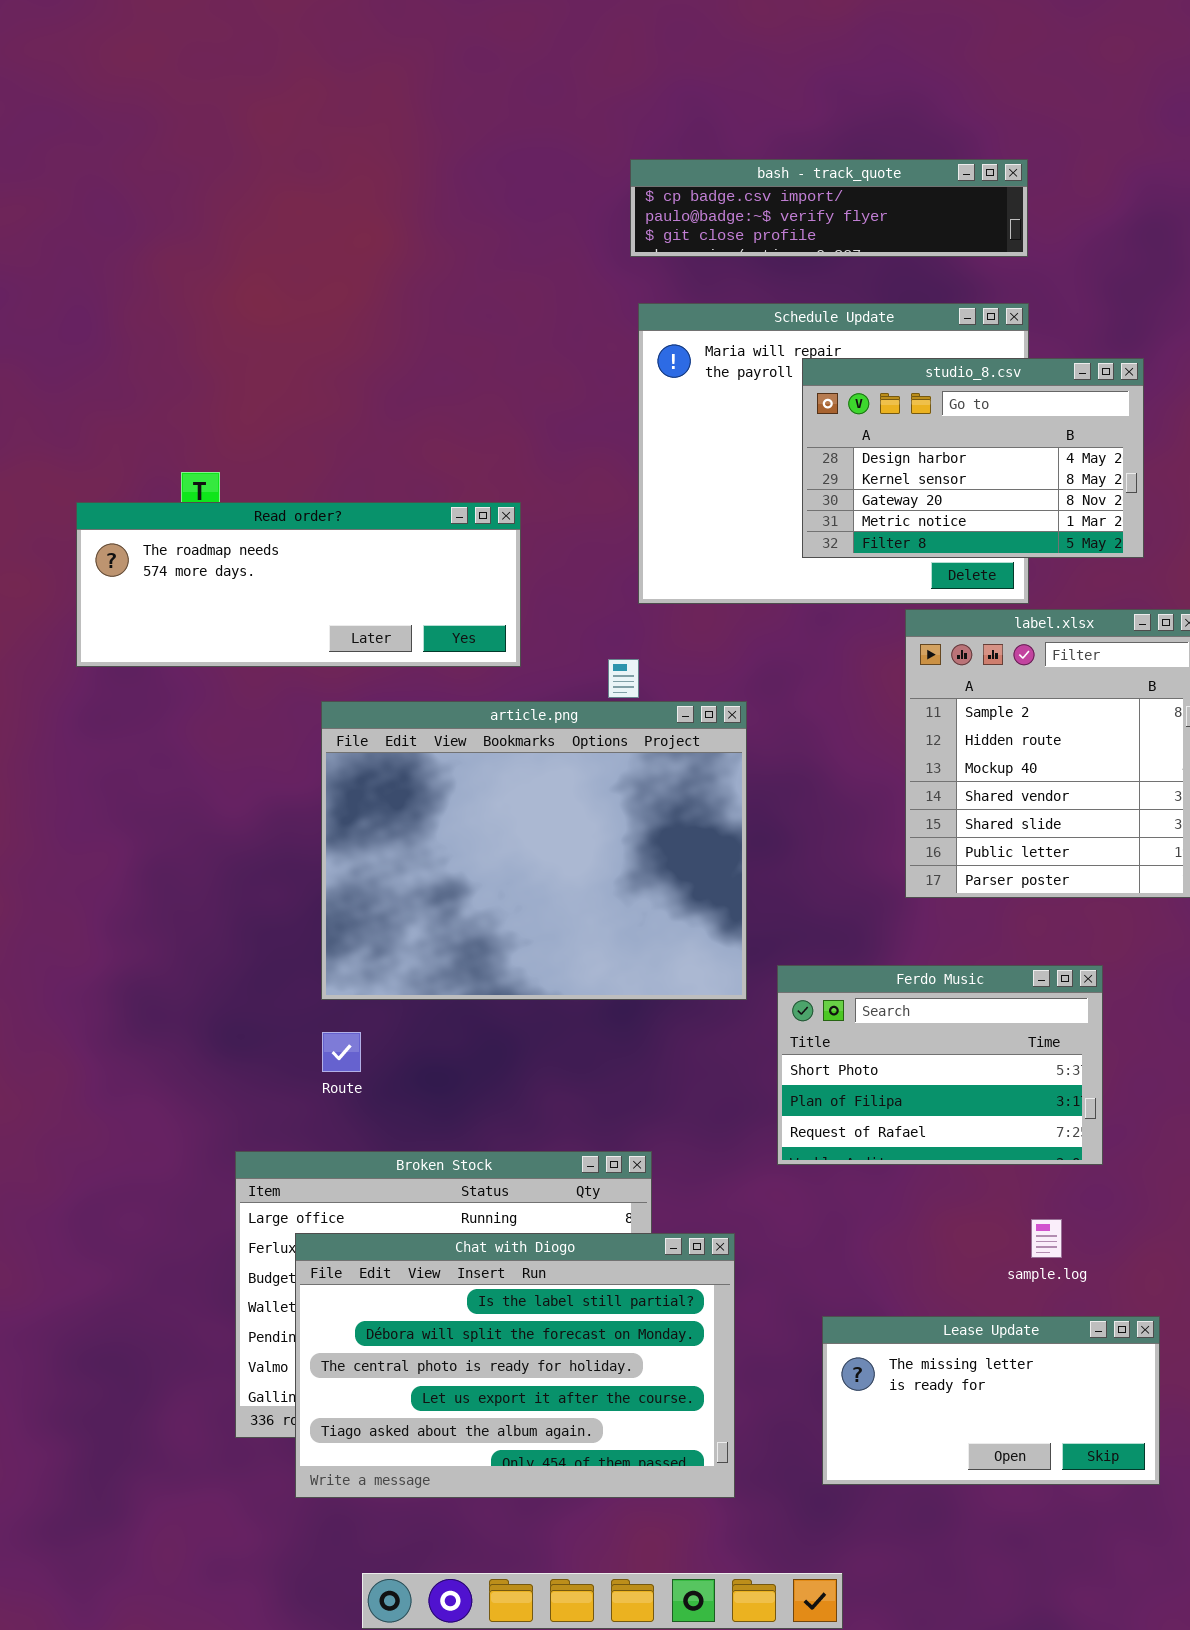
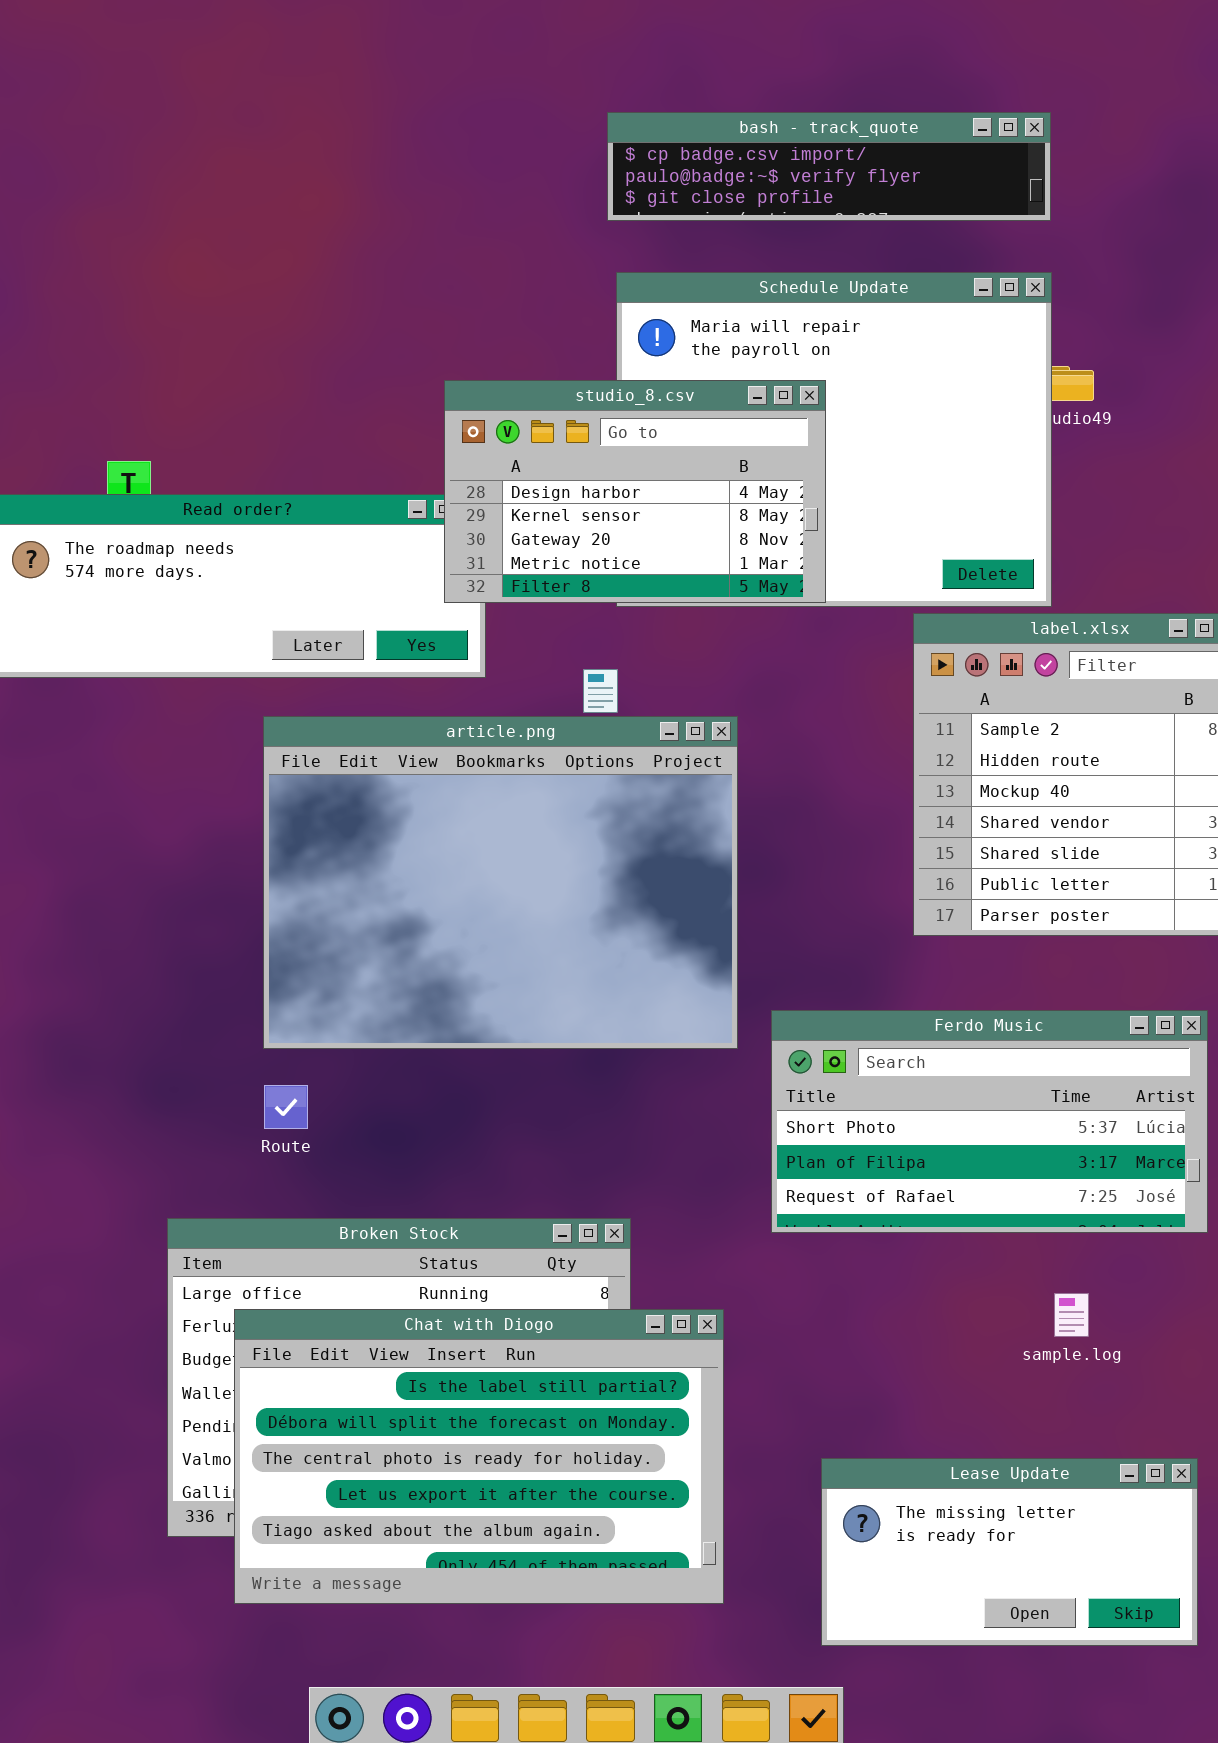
studio_8.csv: [802,358,1144,558] -> [444,380,826,603], moved
Ferdo Music: [777,965,1103,1165] -> [771,1010,1208,1233], resized
Lease Update: [822,1316,1160,1485] -> [821,1458,1198,1646], moved

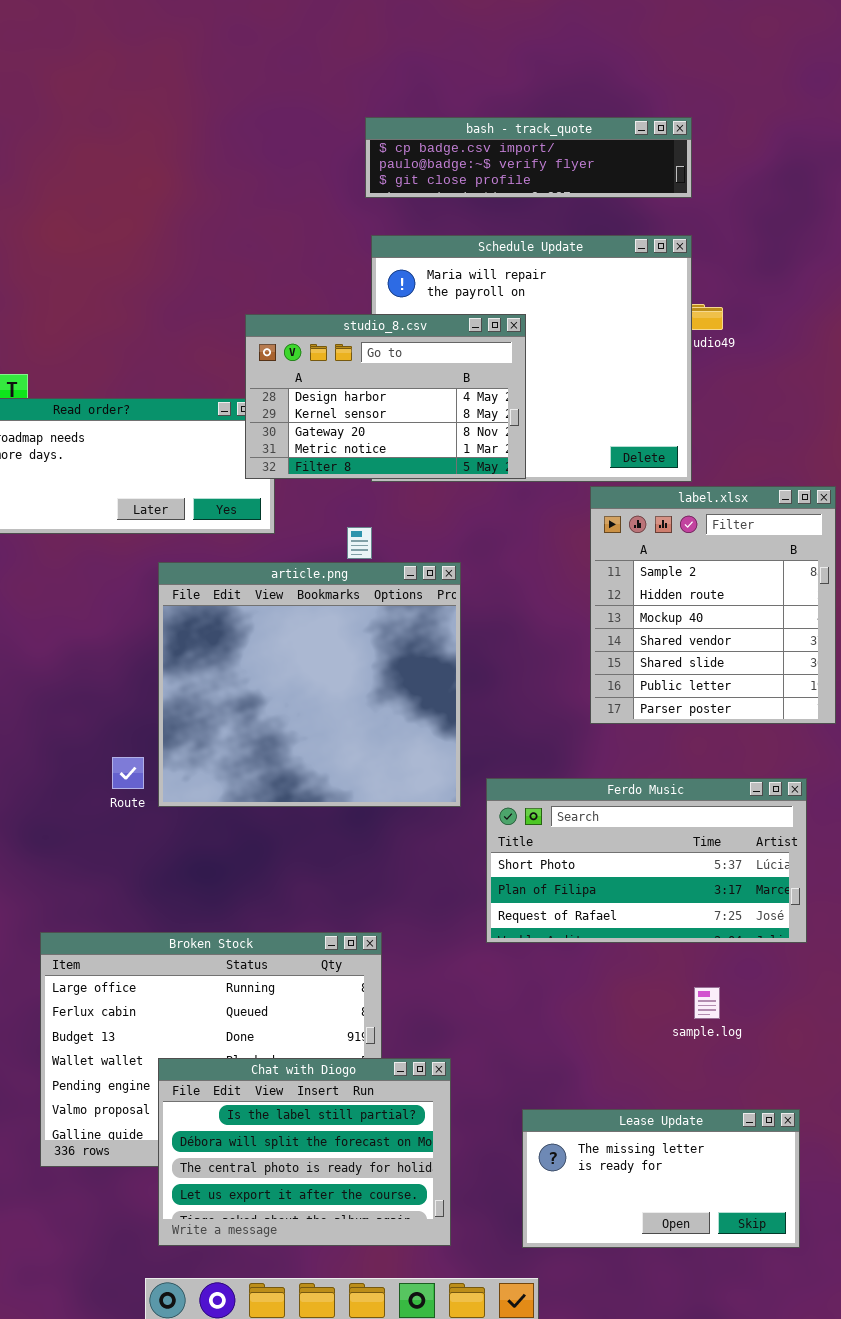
article.png: [263,716,738,1049] -> [158,562,461,807], resized
Route: [264,1085,308,1129] -> [112,757,144,789], moved
Chat with Diogo: [234,1309,724,1604] -> [158,1058,451,1246], moved, resized

